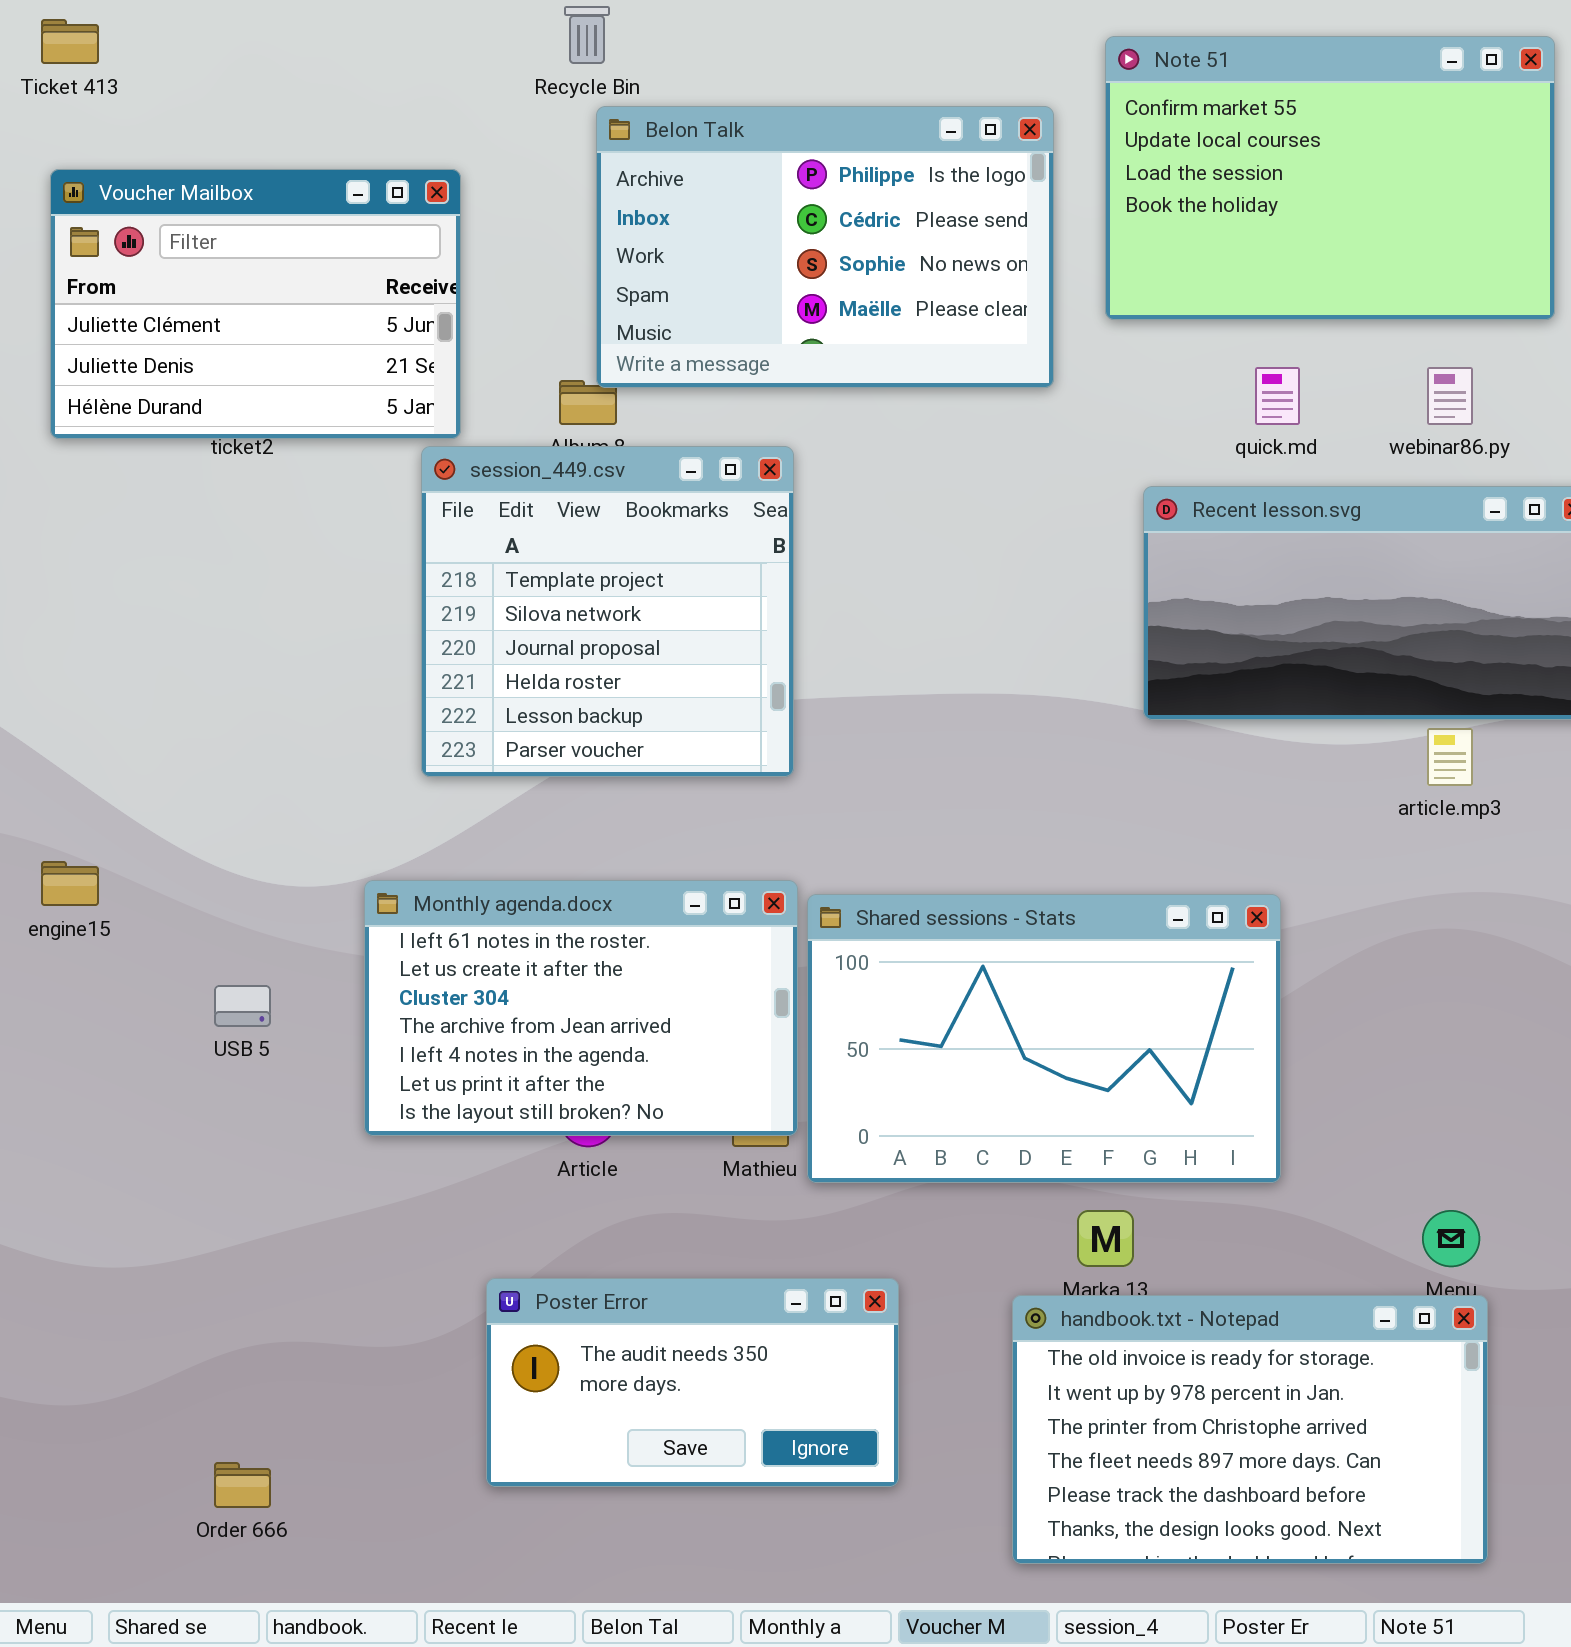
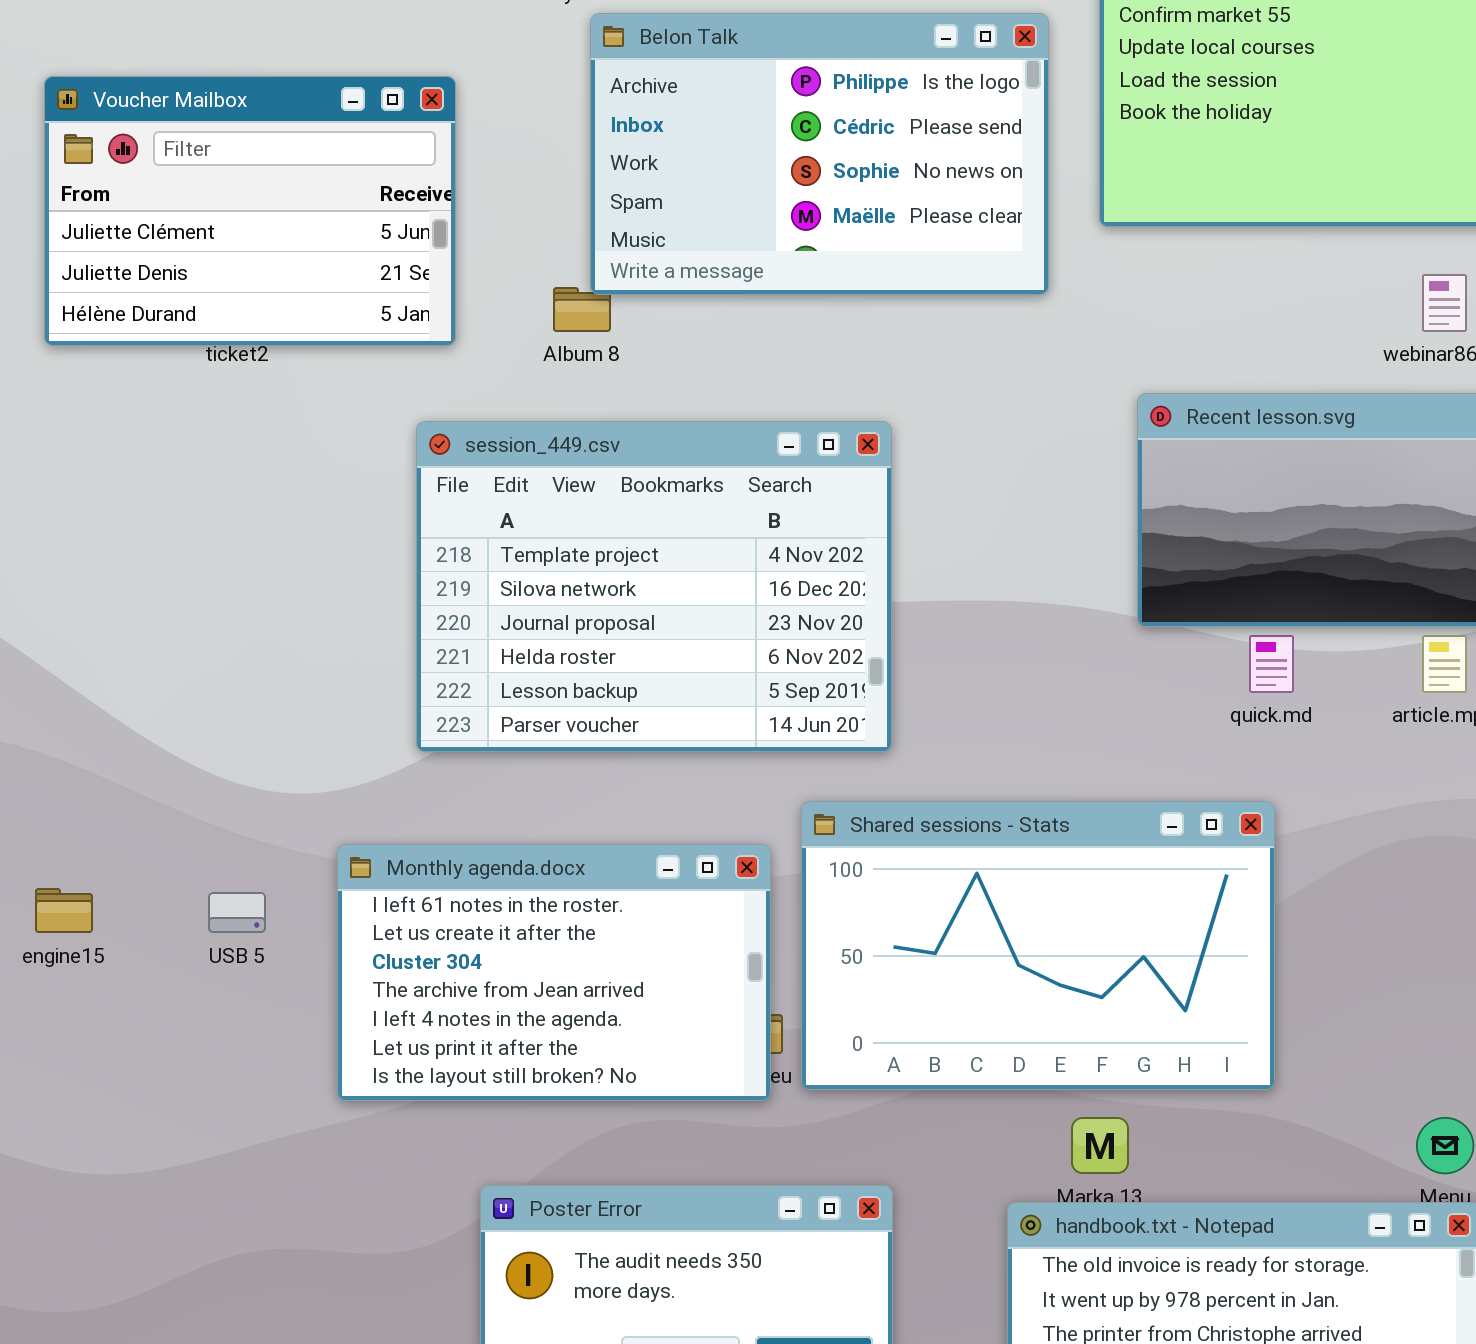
quick.md: [1255,367,1300,425] -> [1249,635,1294,693], moved
session_449.csv: [421,446,794,777] -> [416,421,892,752], moved, resized
engine15: [41,861,99,906] -> [35,888,93,933], moved
Monthly agenda.docx: [364,880,798,1136] -> [337,844,771,1101], moved

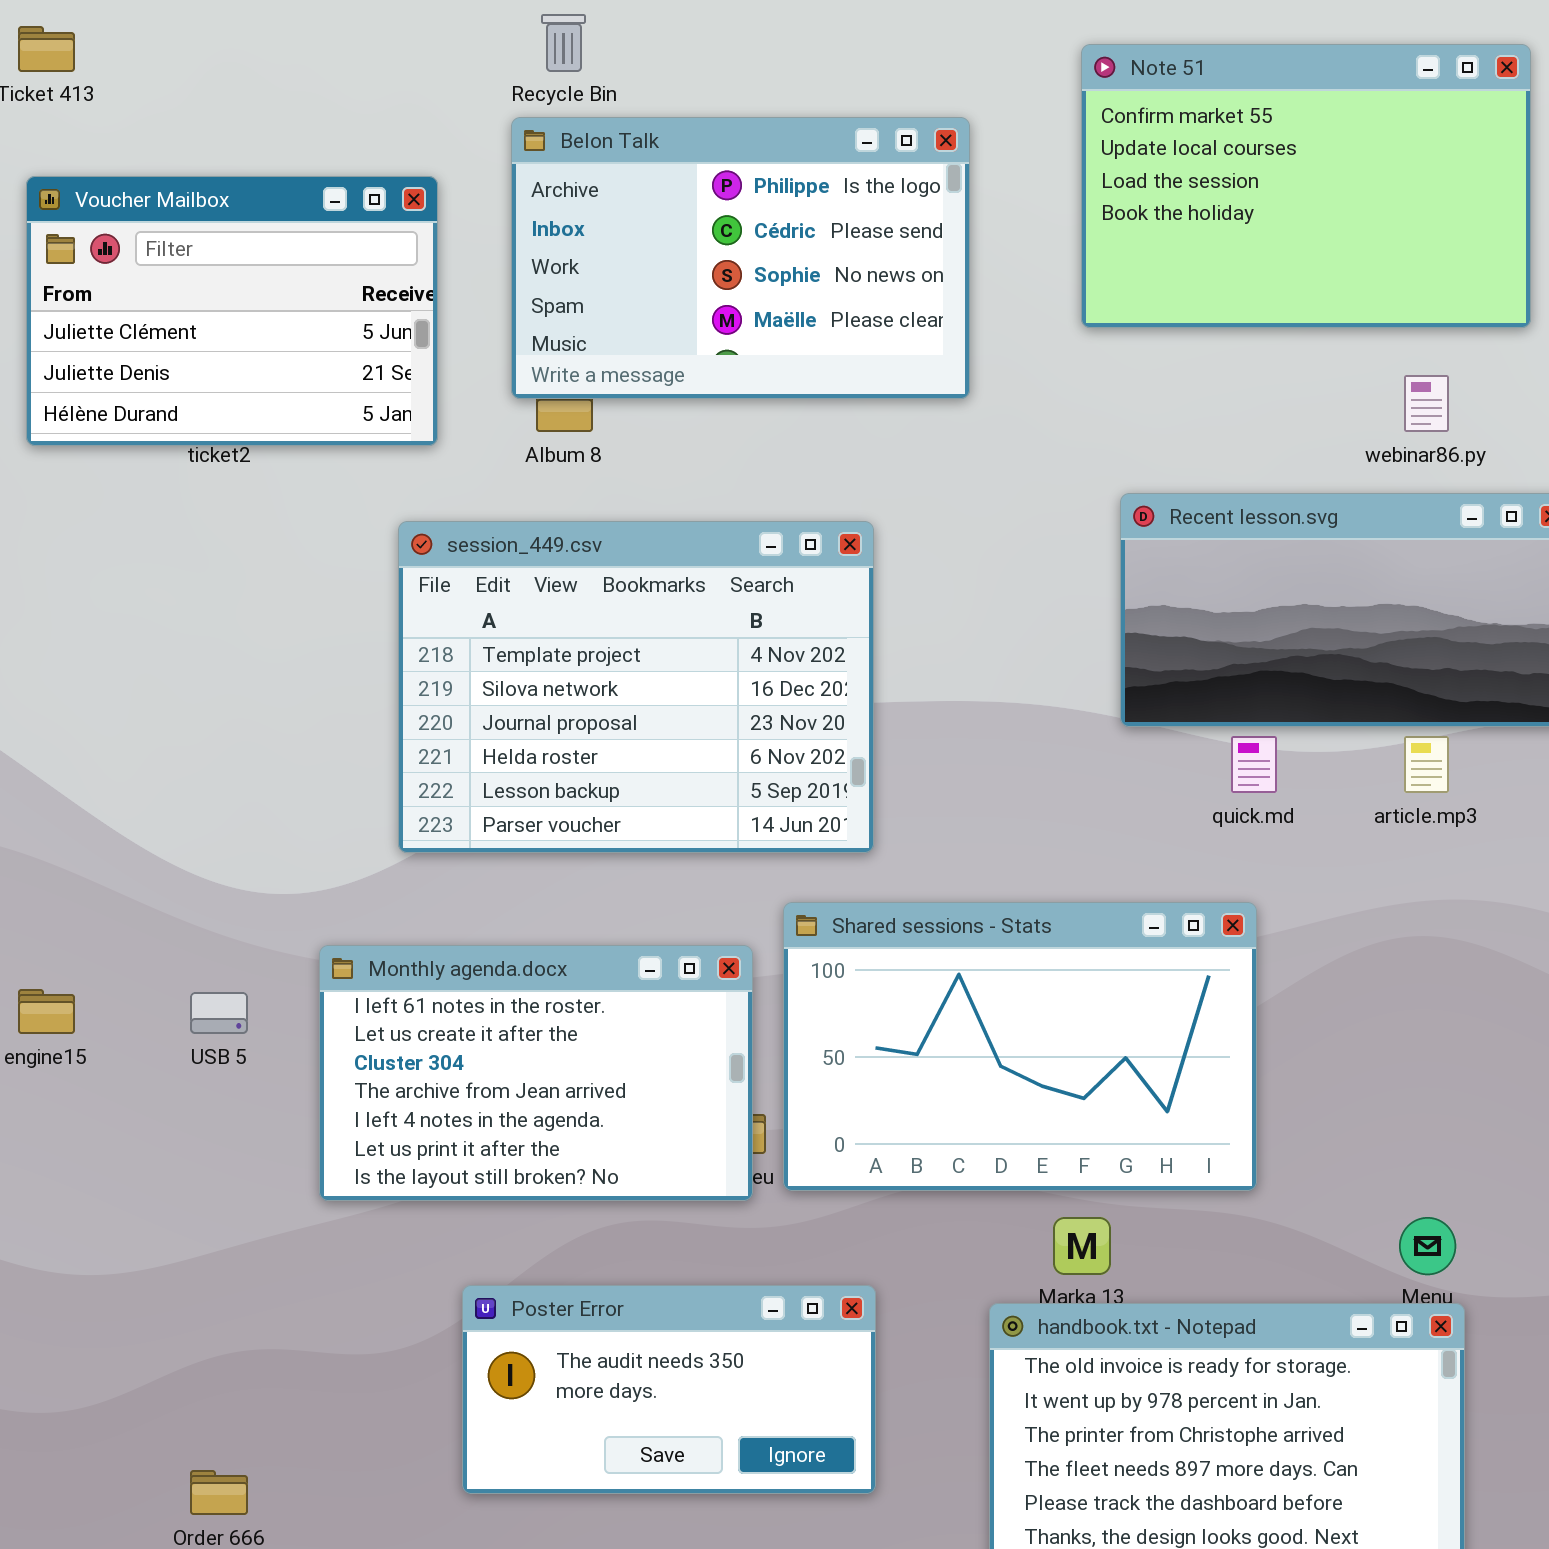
Belon Talk: [590,13,1049,295] -> [511,117,970,399], moved

